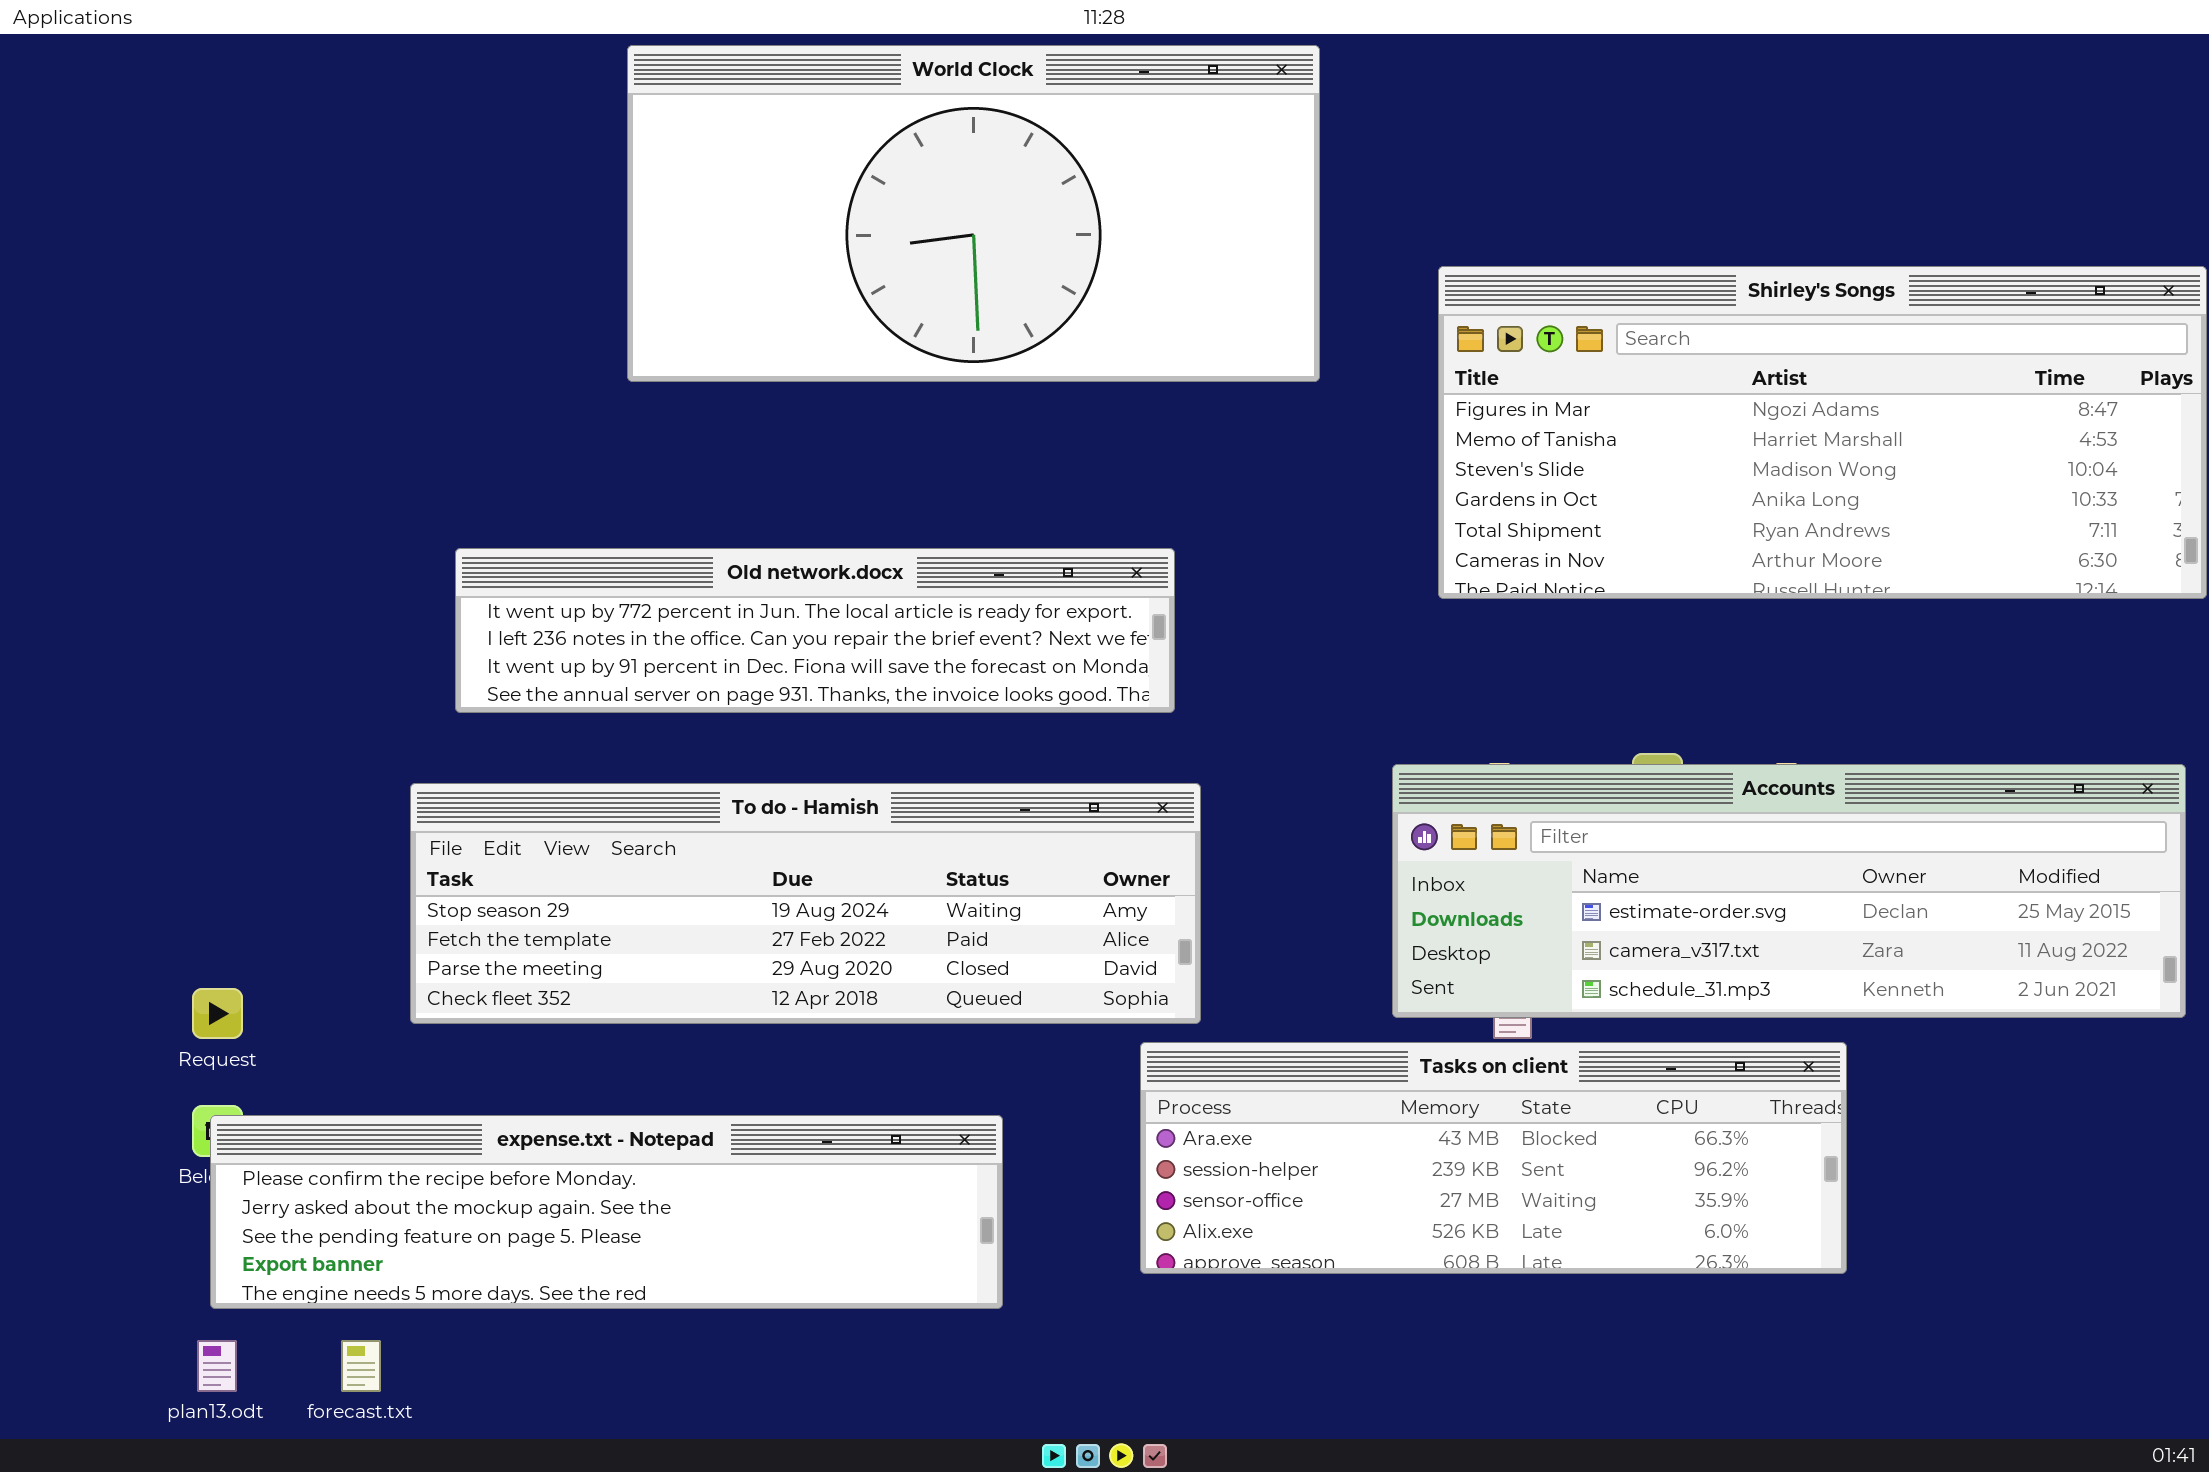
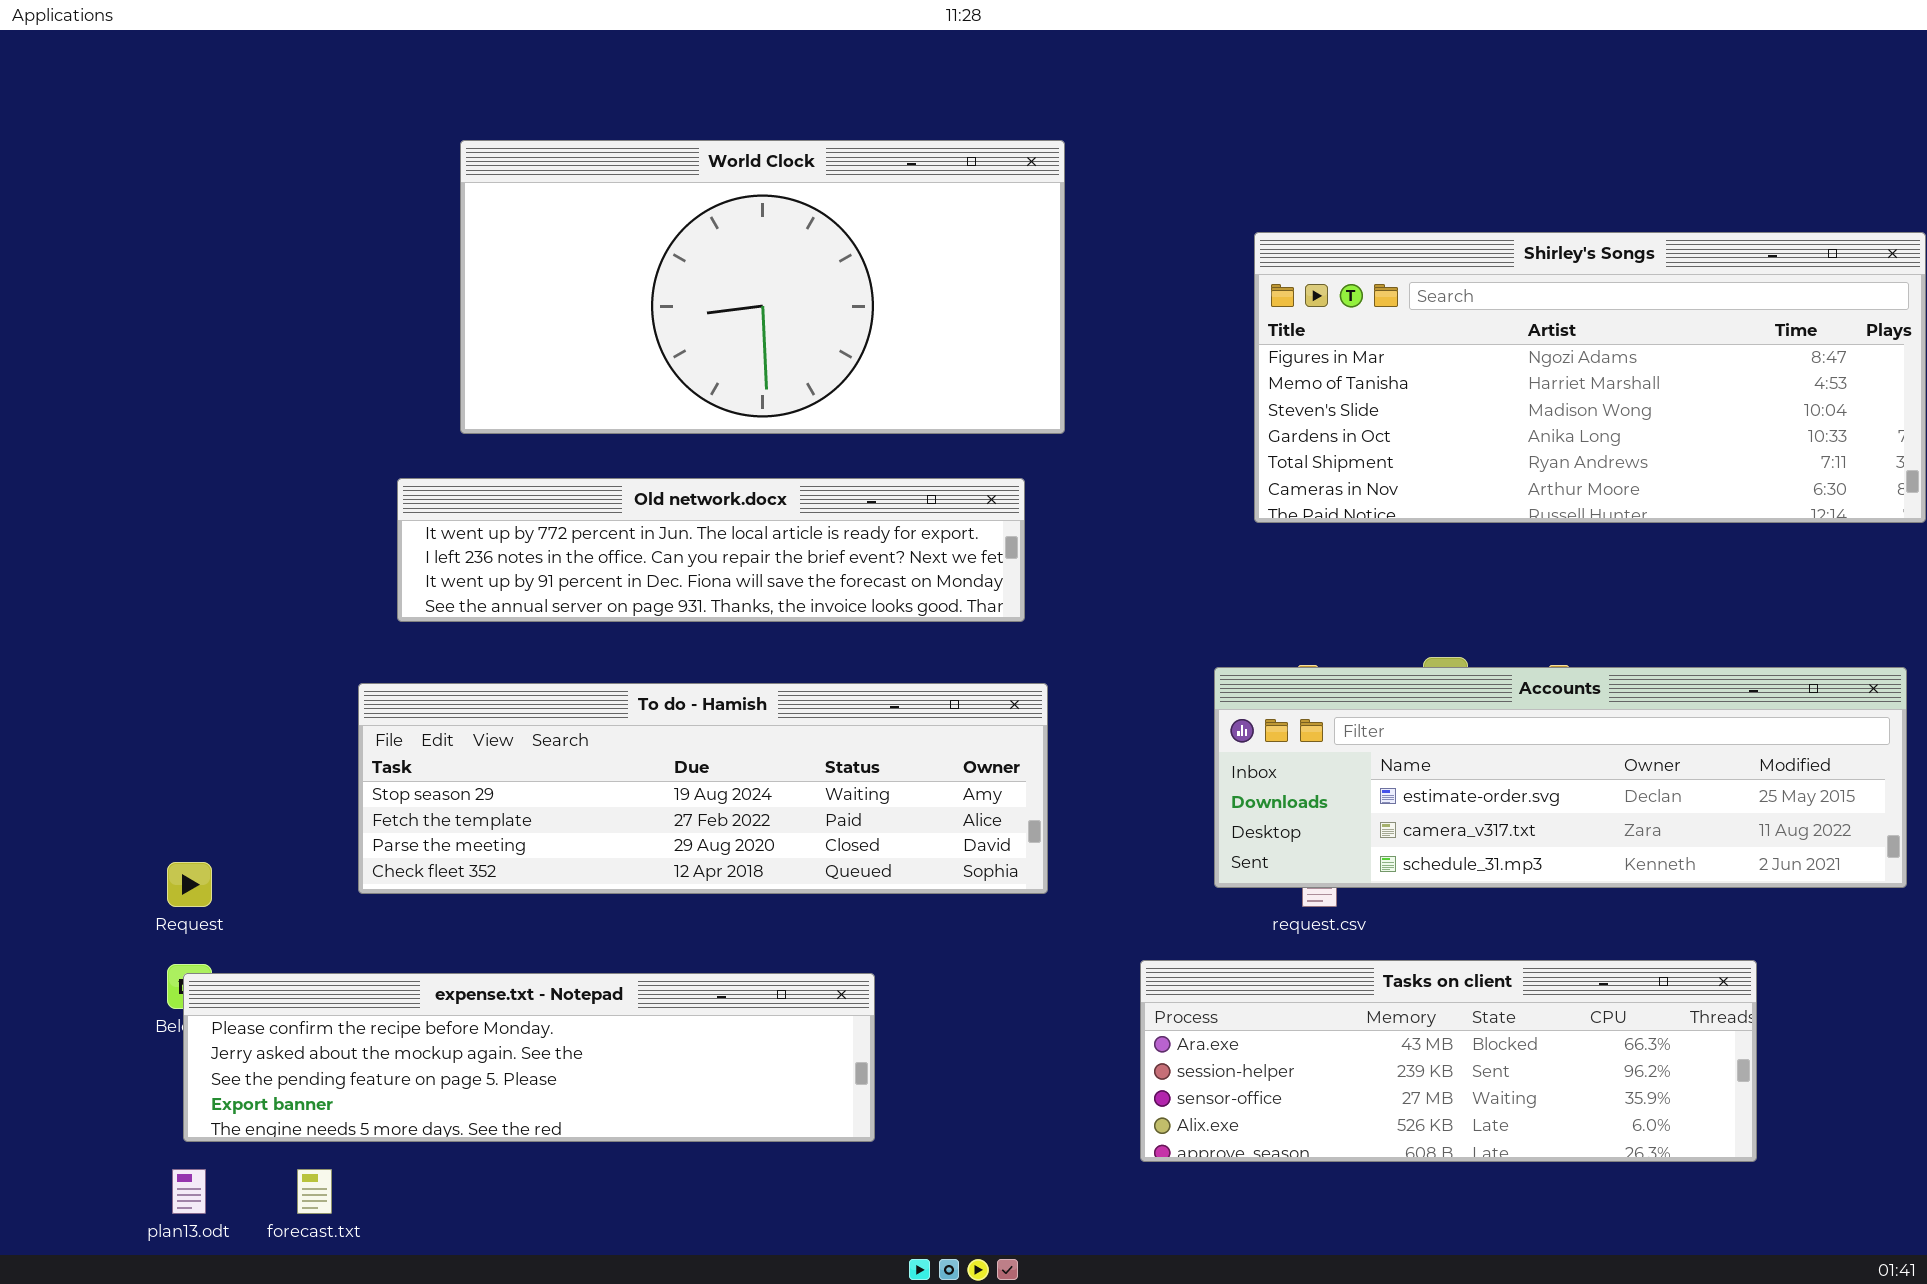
World Clock: [627,45,1320,382] -> [460,140,1065,434], moved
Tasks on client: [1140,1042,1847,1274] -> [1140,960,1757,1162], moved

